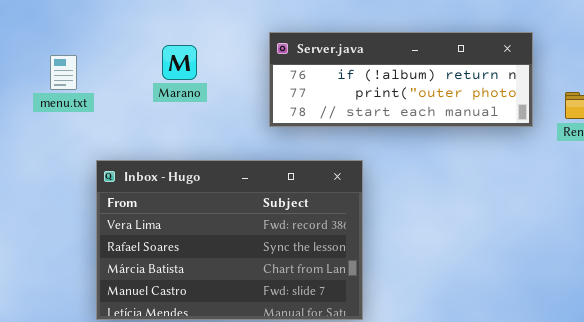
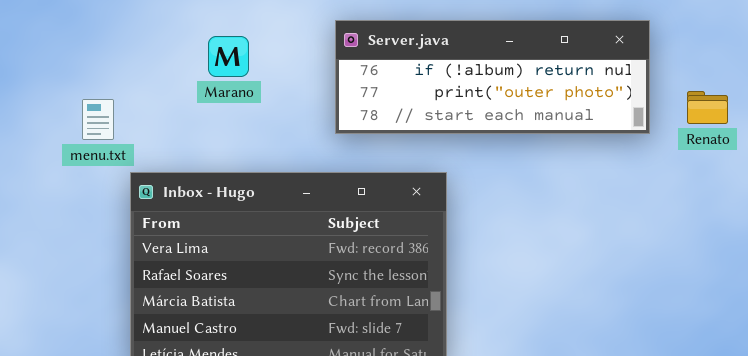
menu.txt: [50,55,77,90] -> [82,99,114,140], moved

